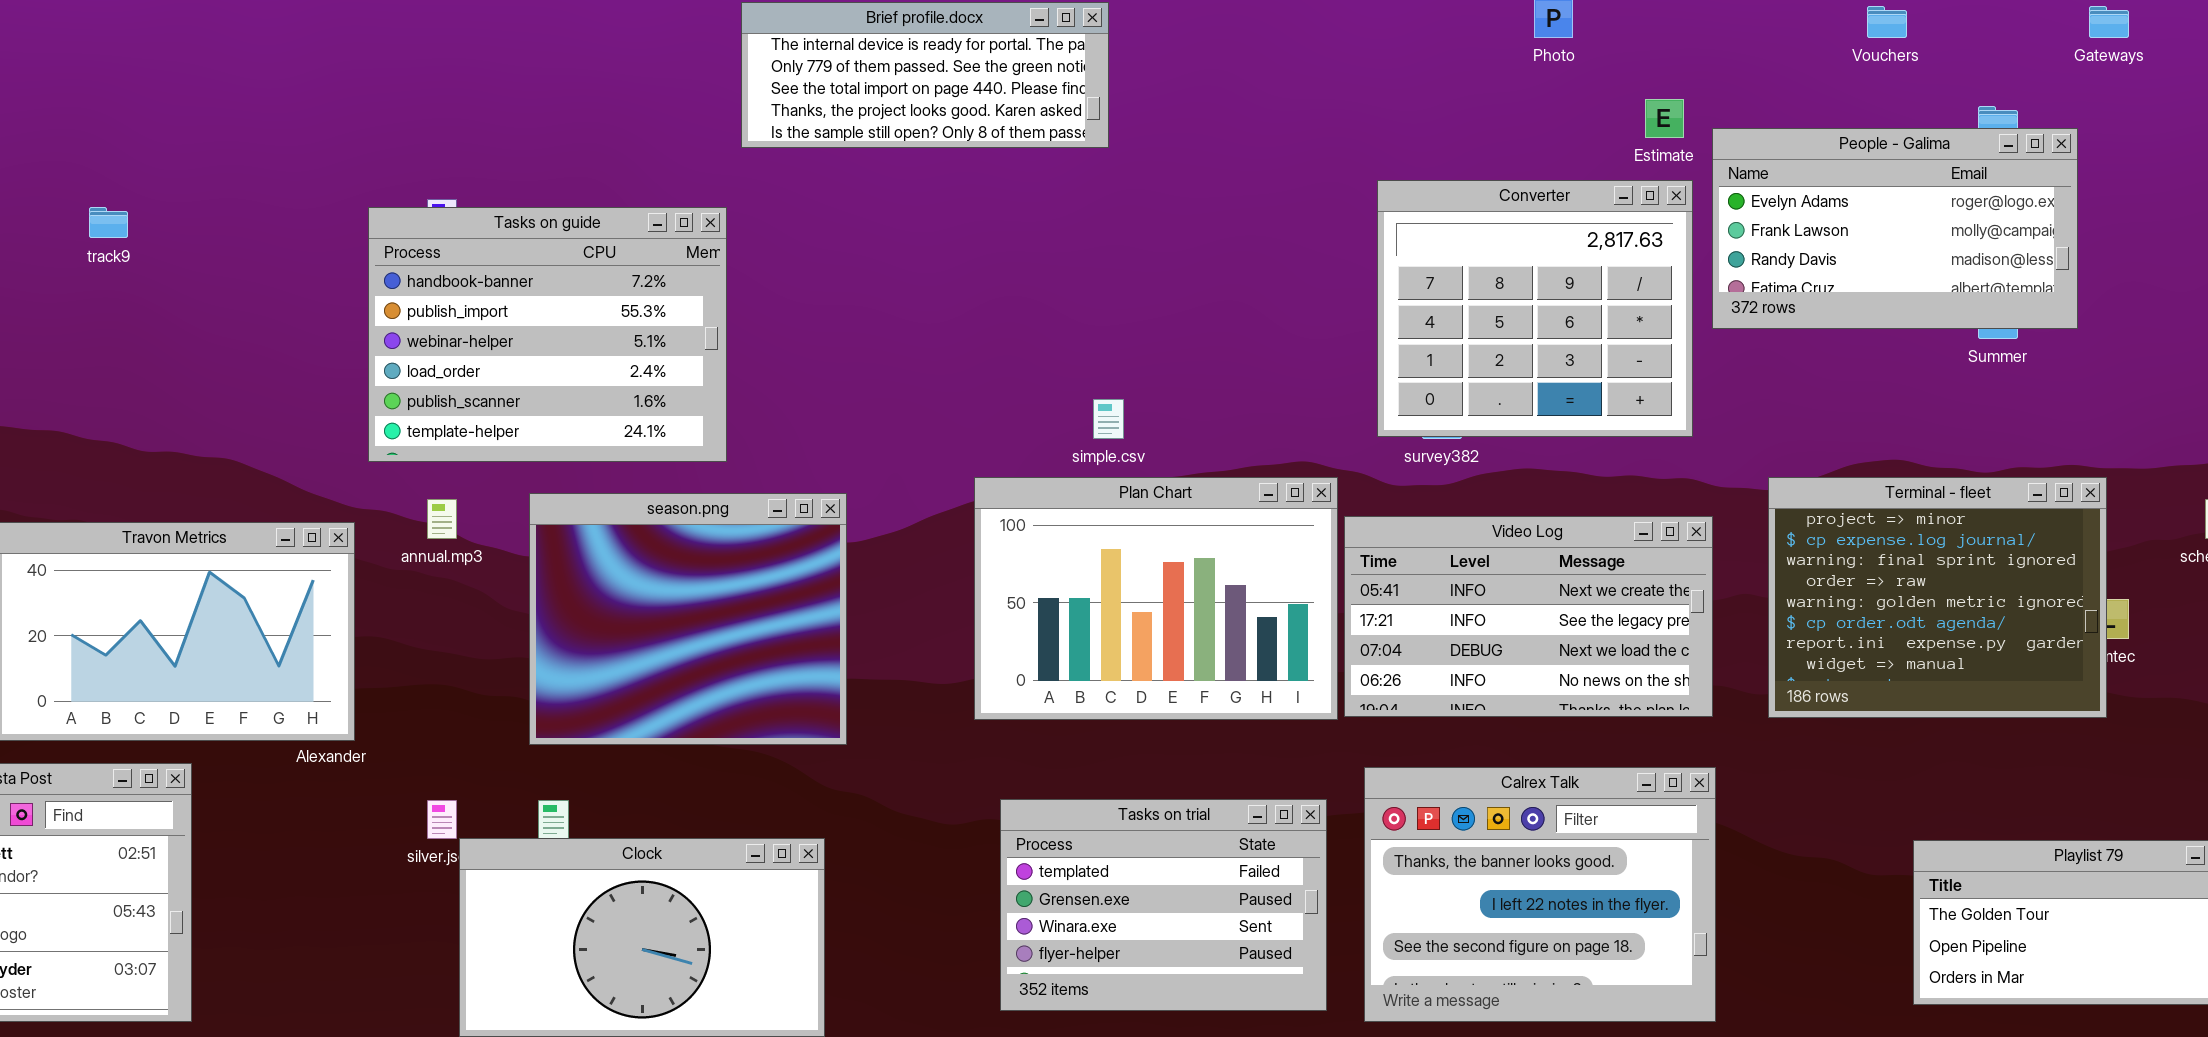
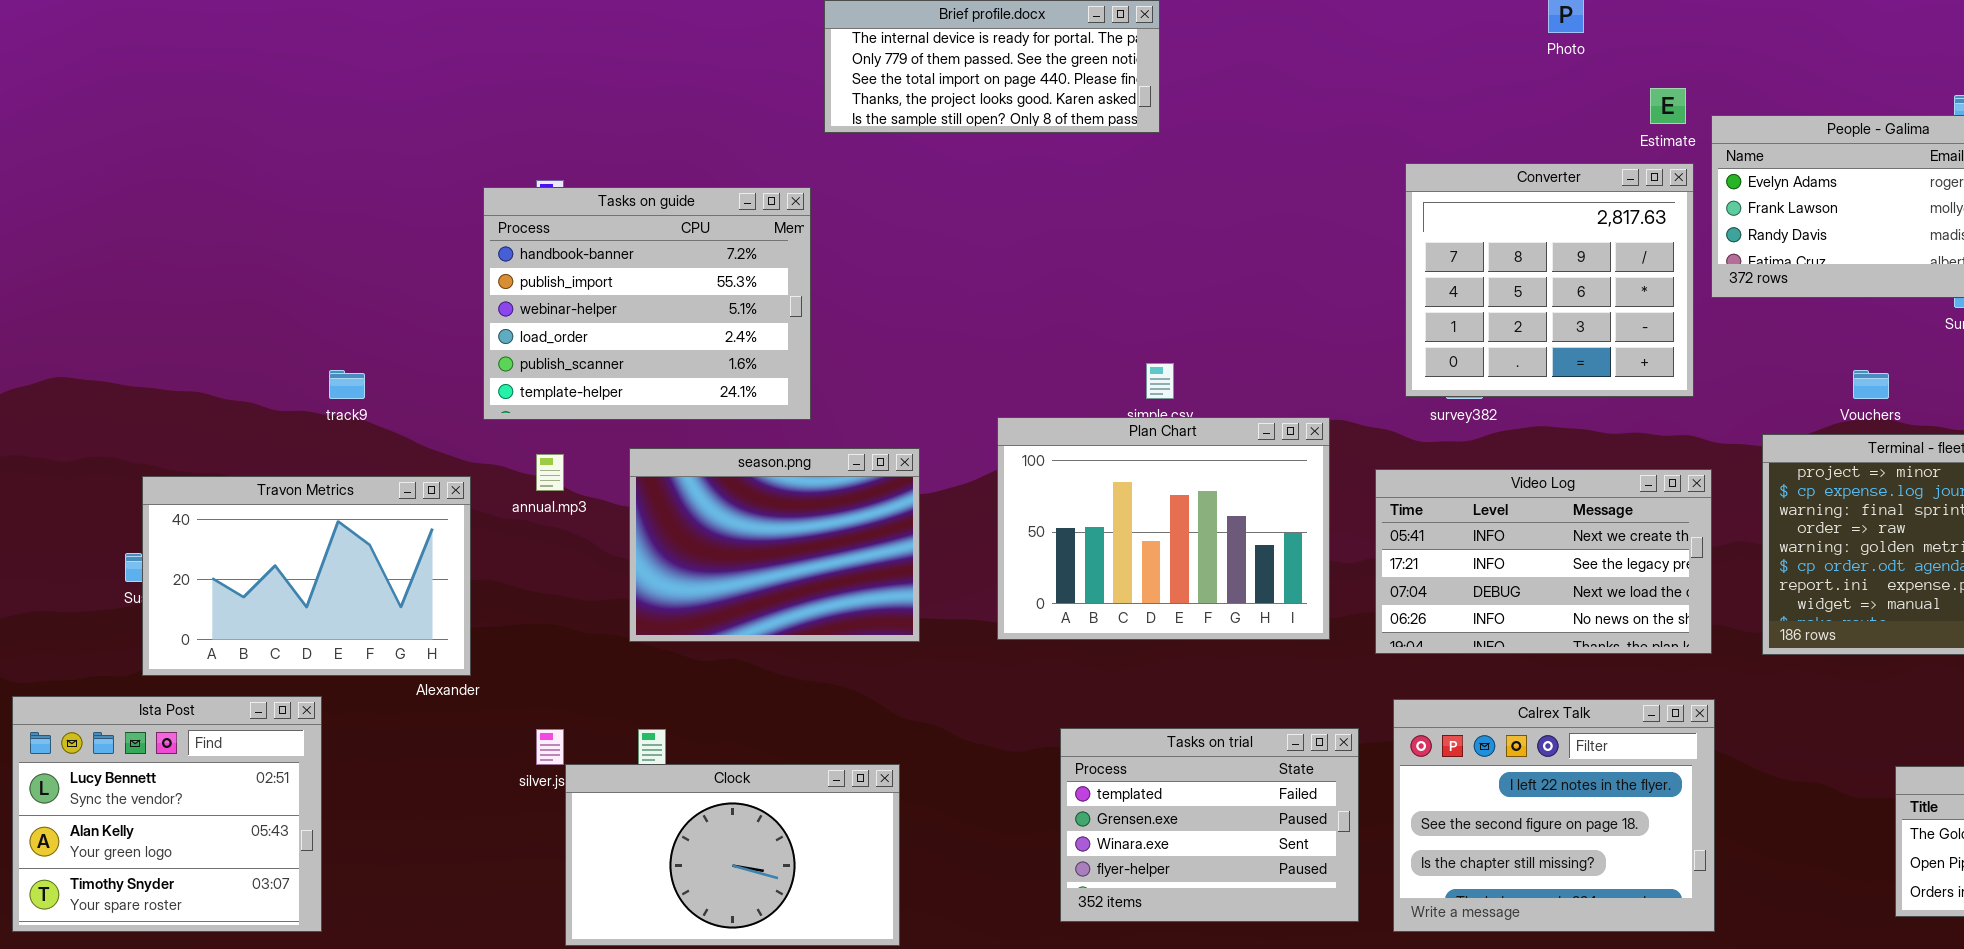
Vouchers: [1867,6,1907,38] -> [1853,370,1889,399], moved
track9: [89,207,128,238] -> [329,370,365,399], moved
Plan Chart: [974,477,1338,720] -> [997,417,1330,640], moved
season.png: [529,493,847,745] -> [629,448,920,642], resized
Calrex Talk: [1364,767,1716,1022] -> [1393,699,1715,932], scrolled down 1 row

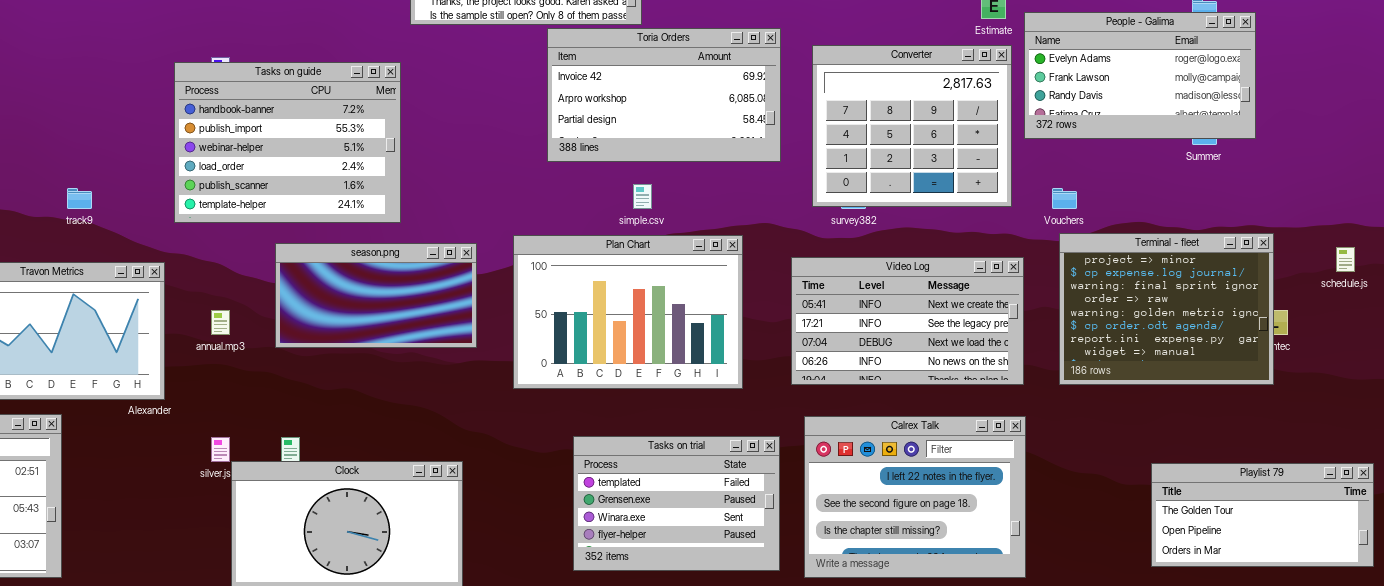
Toria Orders: none -> [547,28,781,162], opened
Vouchers: [1853,370,1889,399] -> [1052,188,1077,209], moved
Plan Chart: [997,417,1330,640] -> [513,235,743,389], moved
season.png: [629,448,920,642] -> [275,243,477,348], resized
annual.mp3: [536,454,564,491] -> [211,310,230,335], moved

